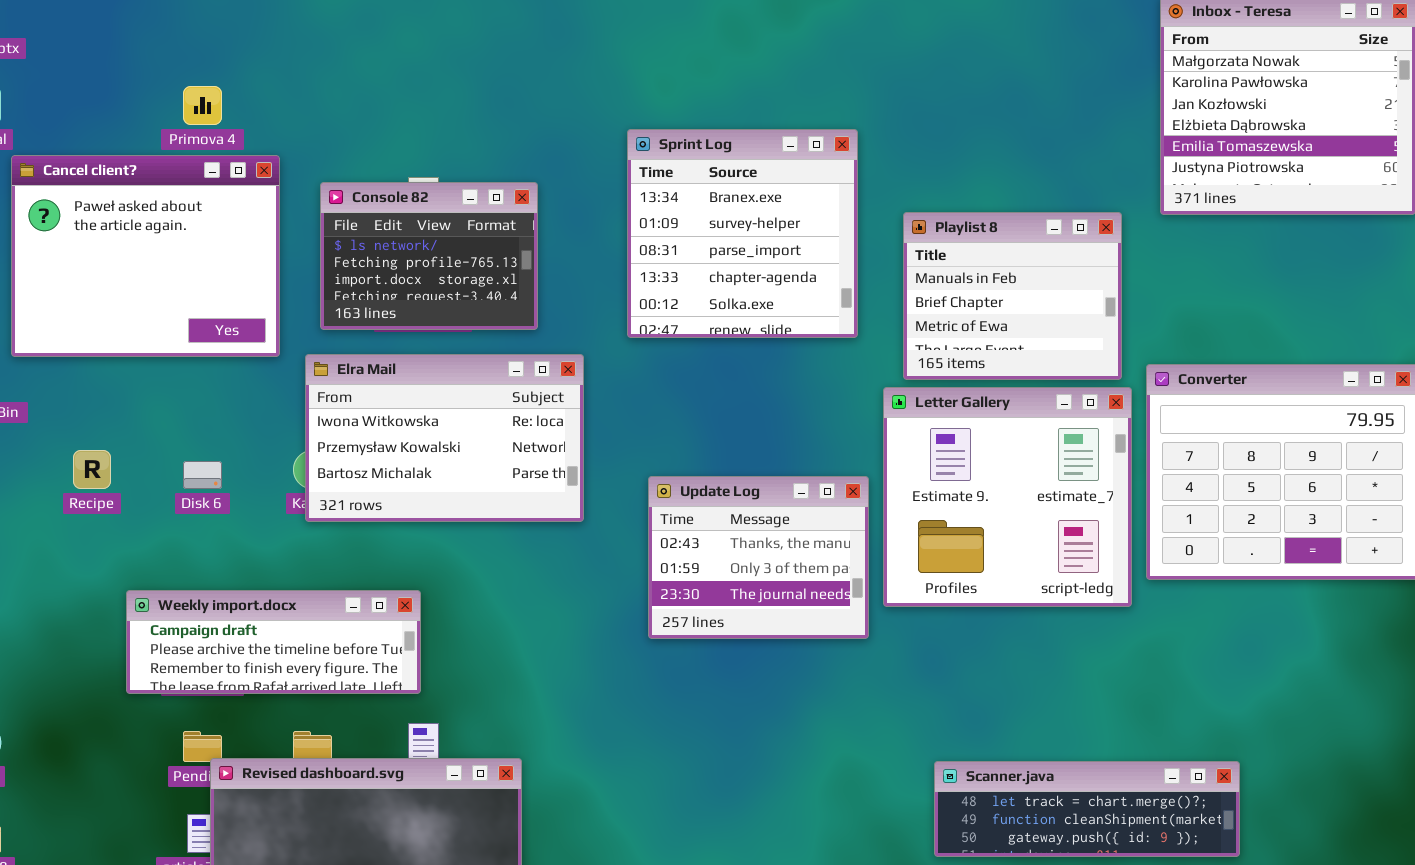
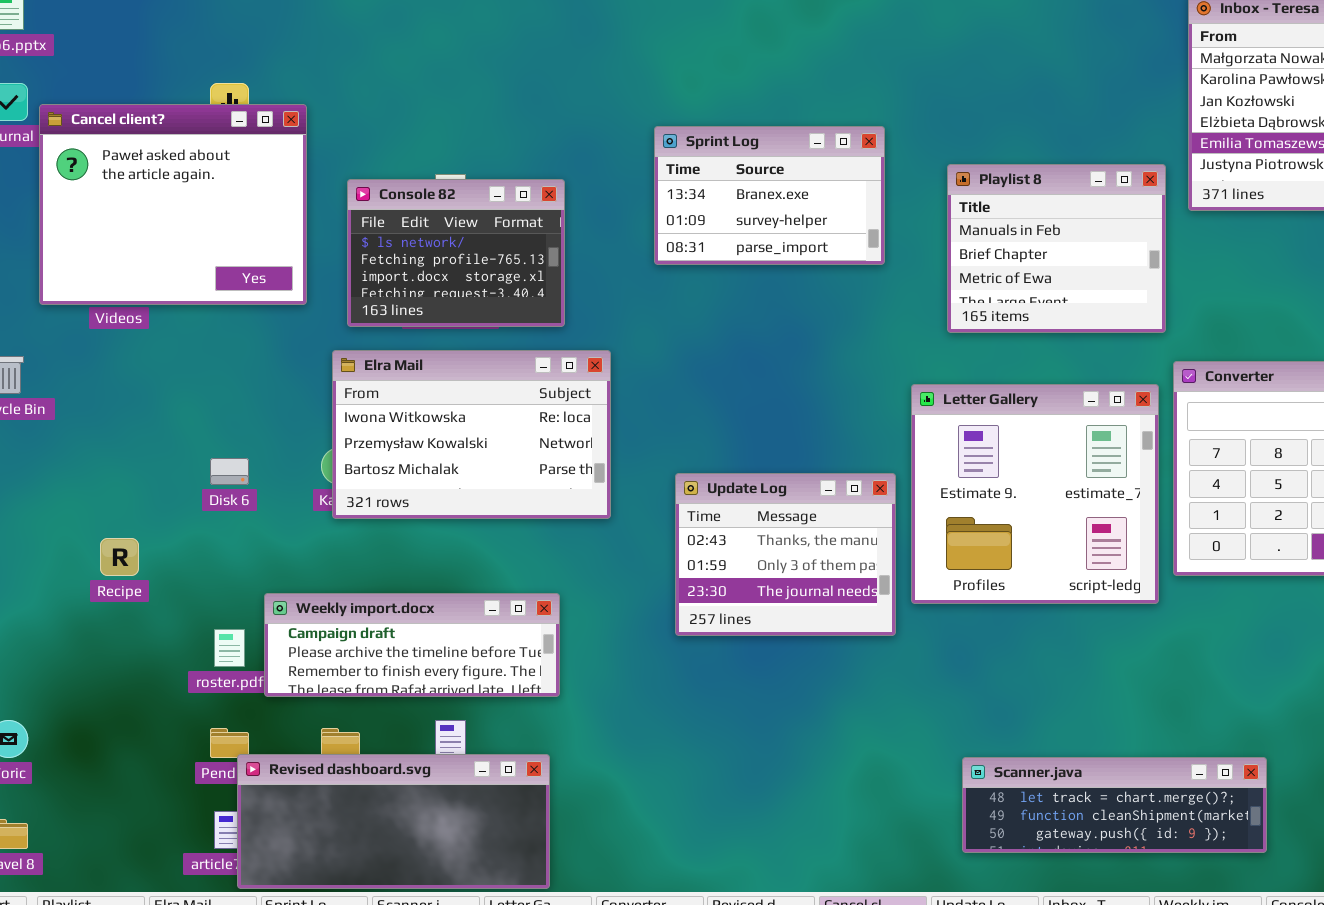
Sprint Log: [627,129,858,338] -> [654,126,885,265], resized
Cancel client?: [11,155,280,357] -> [39,104,307,305], moved
Playlist 8: [903,212,1122,380] -> [947,164,1166,333], moved
Recipe: [73,450,111,489] -> [100,538,139,576], moved
Weekly import.docx: [126,590,421,694] -> [264,593,560,697], moved

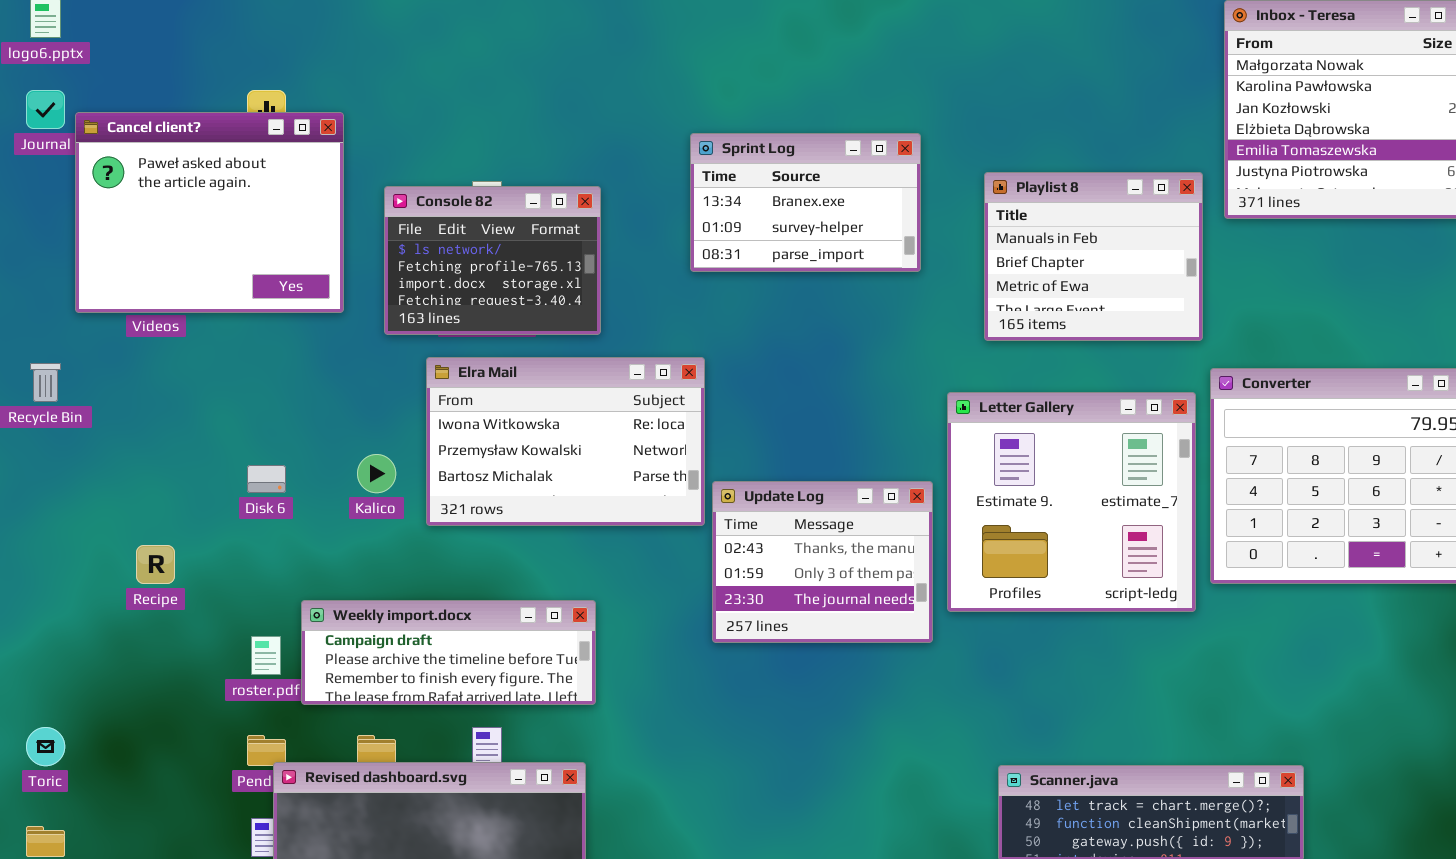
Elra Mail: [332,350,611,519] -> [426,357,705,526], moved

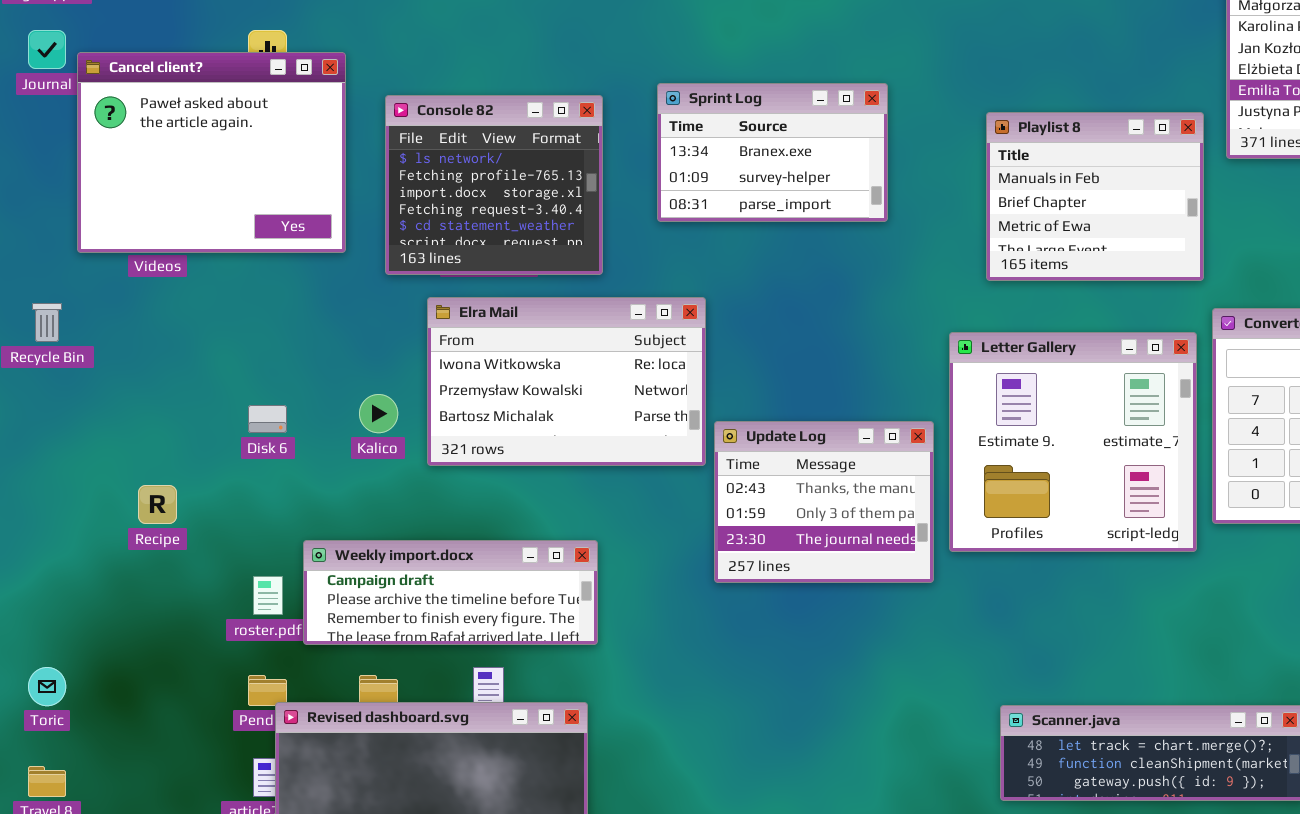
Sprint Log: [690,133,921,272] -> [657,83,888,222], moved
Console 82: [384,186,601,335] -> [385,95,603,275], resized

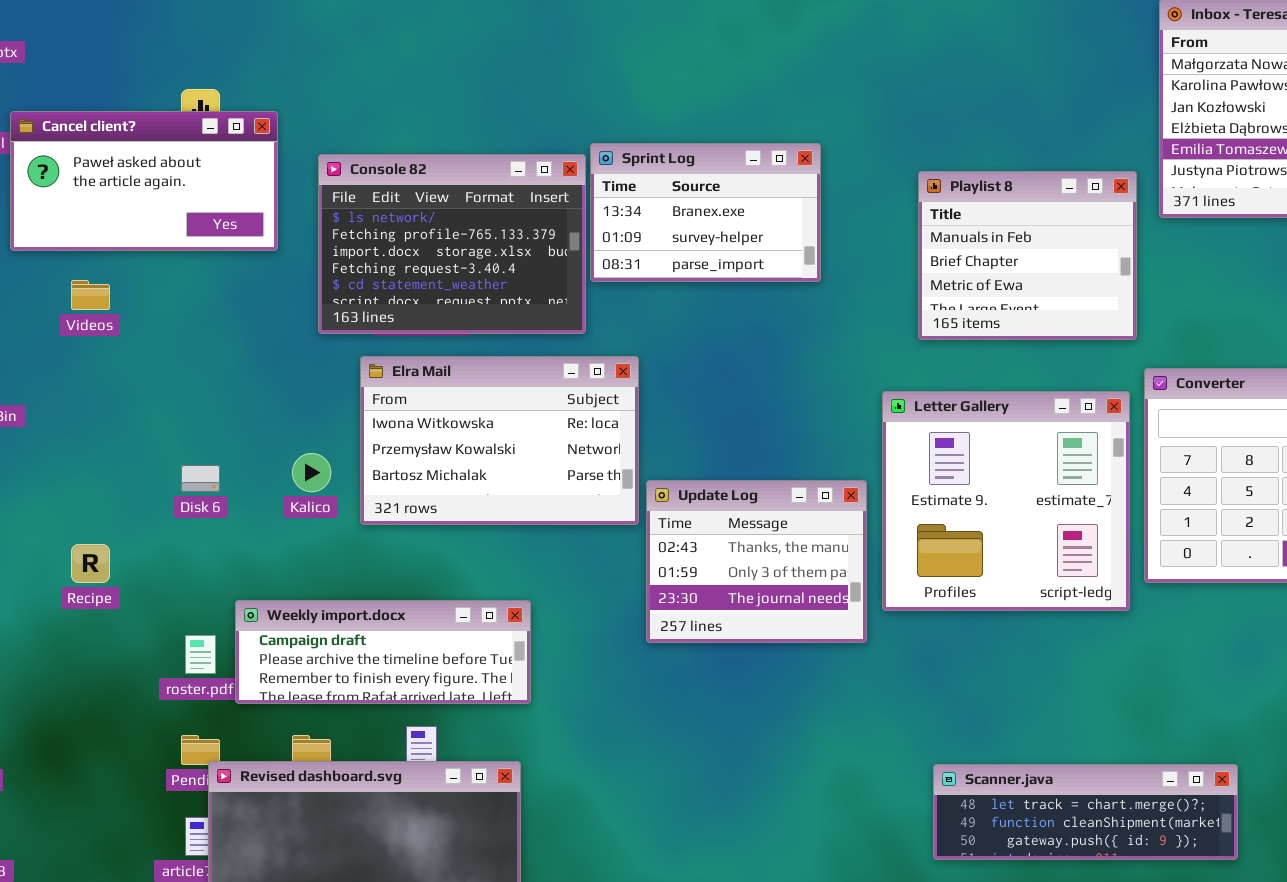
Cancel client?: [77,52,346,253] -> [10,111,278,251], resized
Console 82: [385,95,603,275] -> [318,154,586,334], resized

